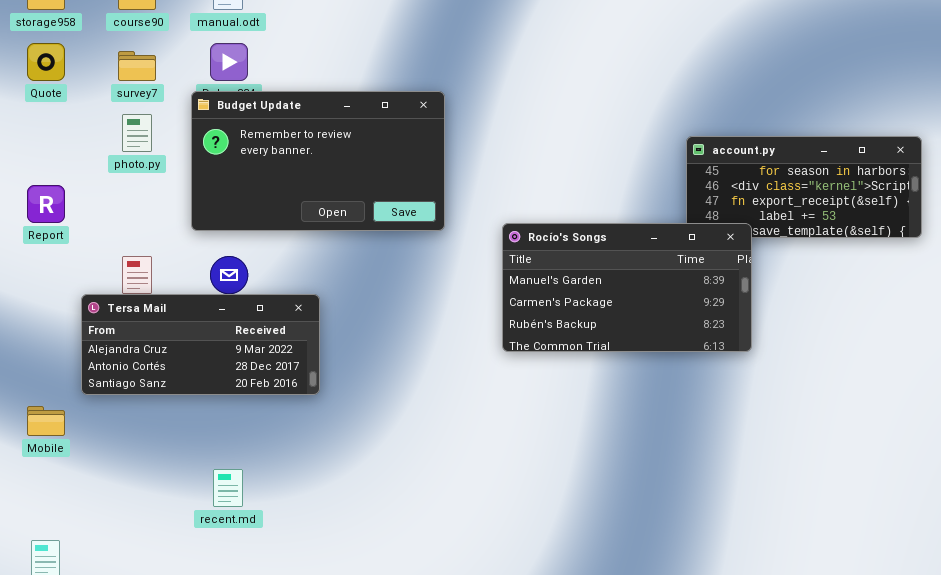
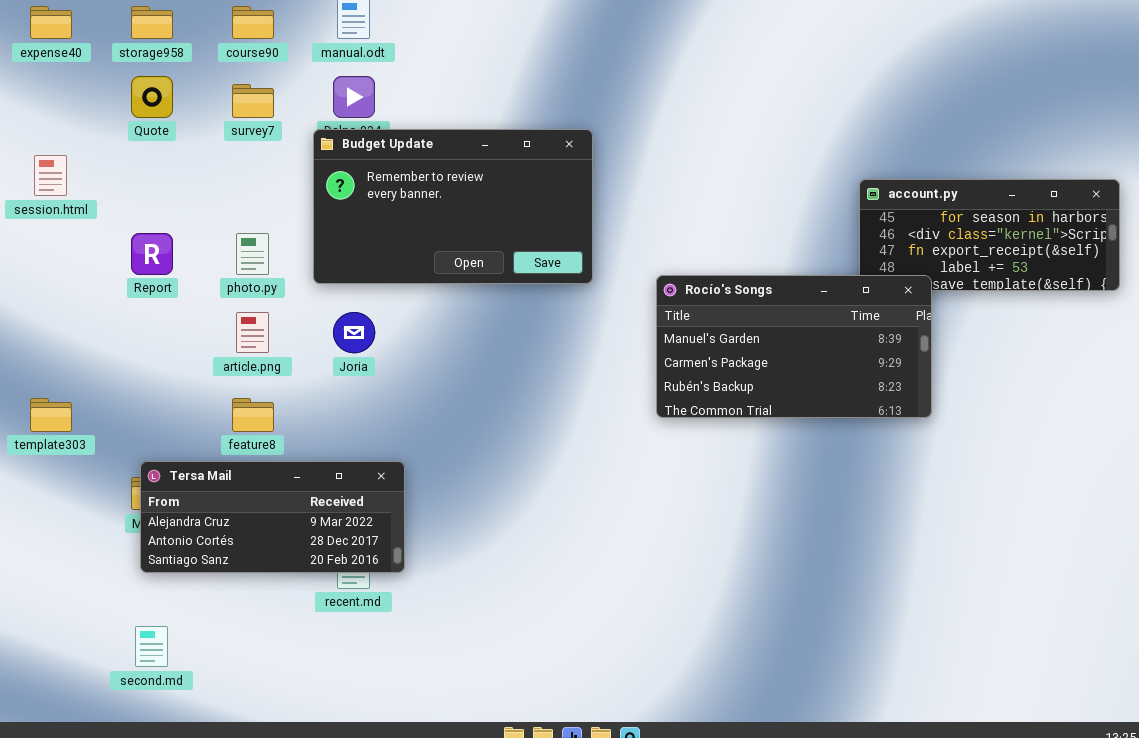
photo.py: [122,114,152,152] -> [236,233,269,275], moved
Tersa Mail: [81,294,320,395] -> [140,461,405,573], moved

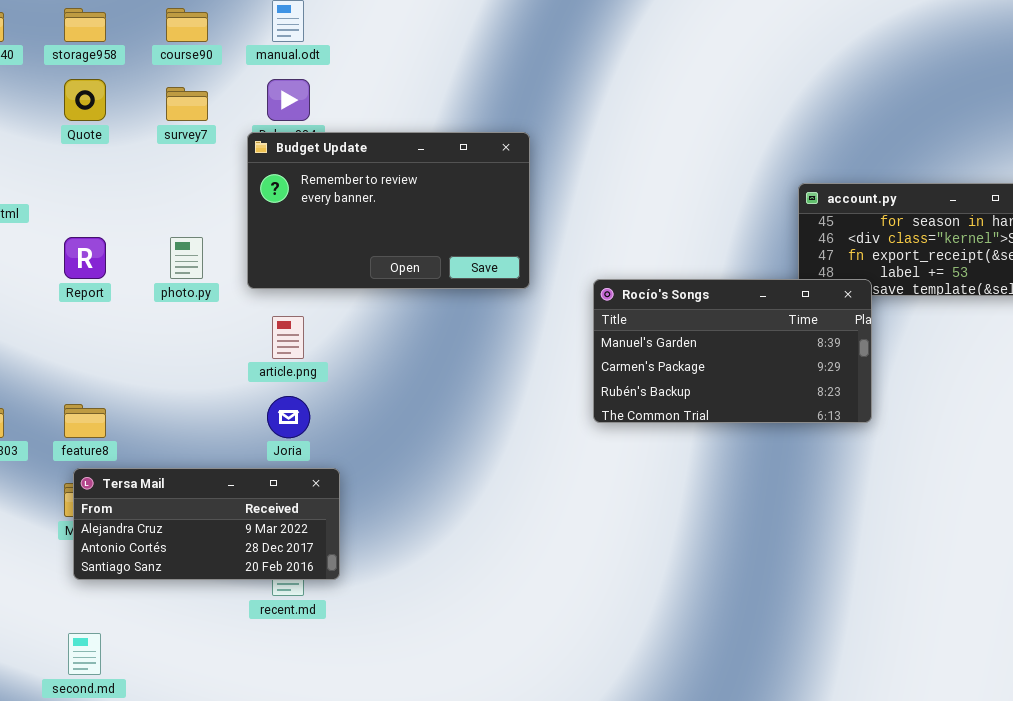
article.png: [236,312,269,353] -> [272,316,304,359], moved
Joria: [333,312,375,353] -> [267,396,310,438], moved
feature8: [232,398,274,432] -> [64,404,106,438], moved

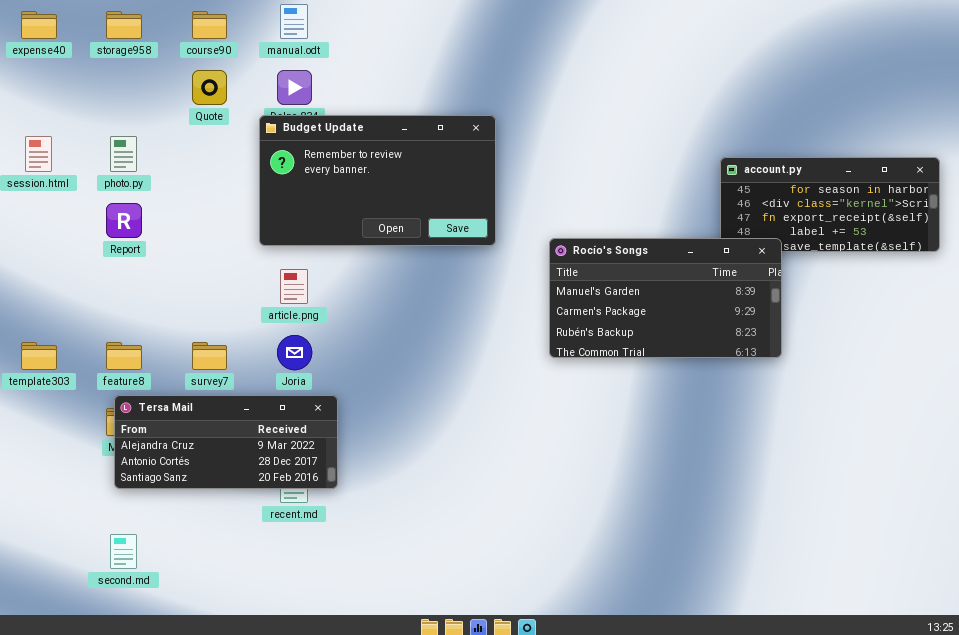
Quote: [64,79,106,121] -> [192,70,227,105], moved
survey7: [166,87,208,121] -> [192,342,227,370], moved
photo.py: [170,237,203,279] -> [110,136,137,172], moved

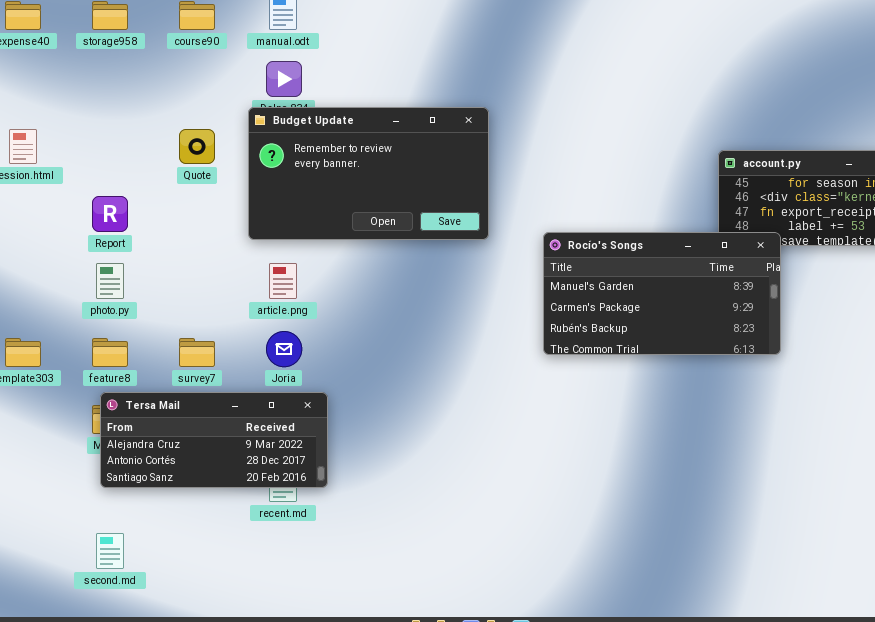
Quote: [192,70,227,105] -> [179,129,215,164], moved
photo.py: [110,136,137,172] -> [96,263,124,299], moved

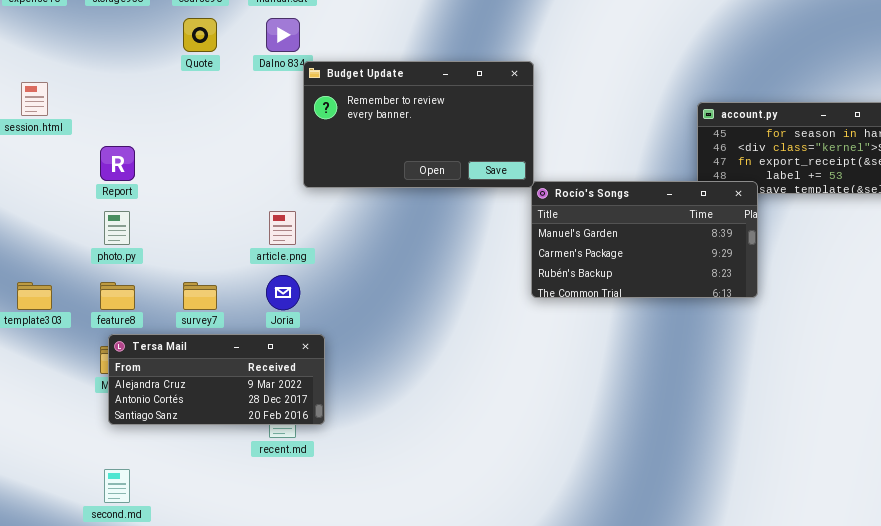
Budget Update: [248,107,489,240] -> [303,61,534,188], moved
Quote: [179,129,215,164] -> [183,18,217,52], moved

